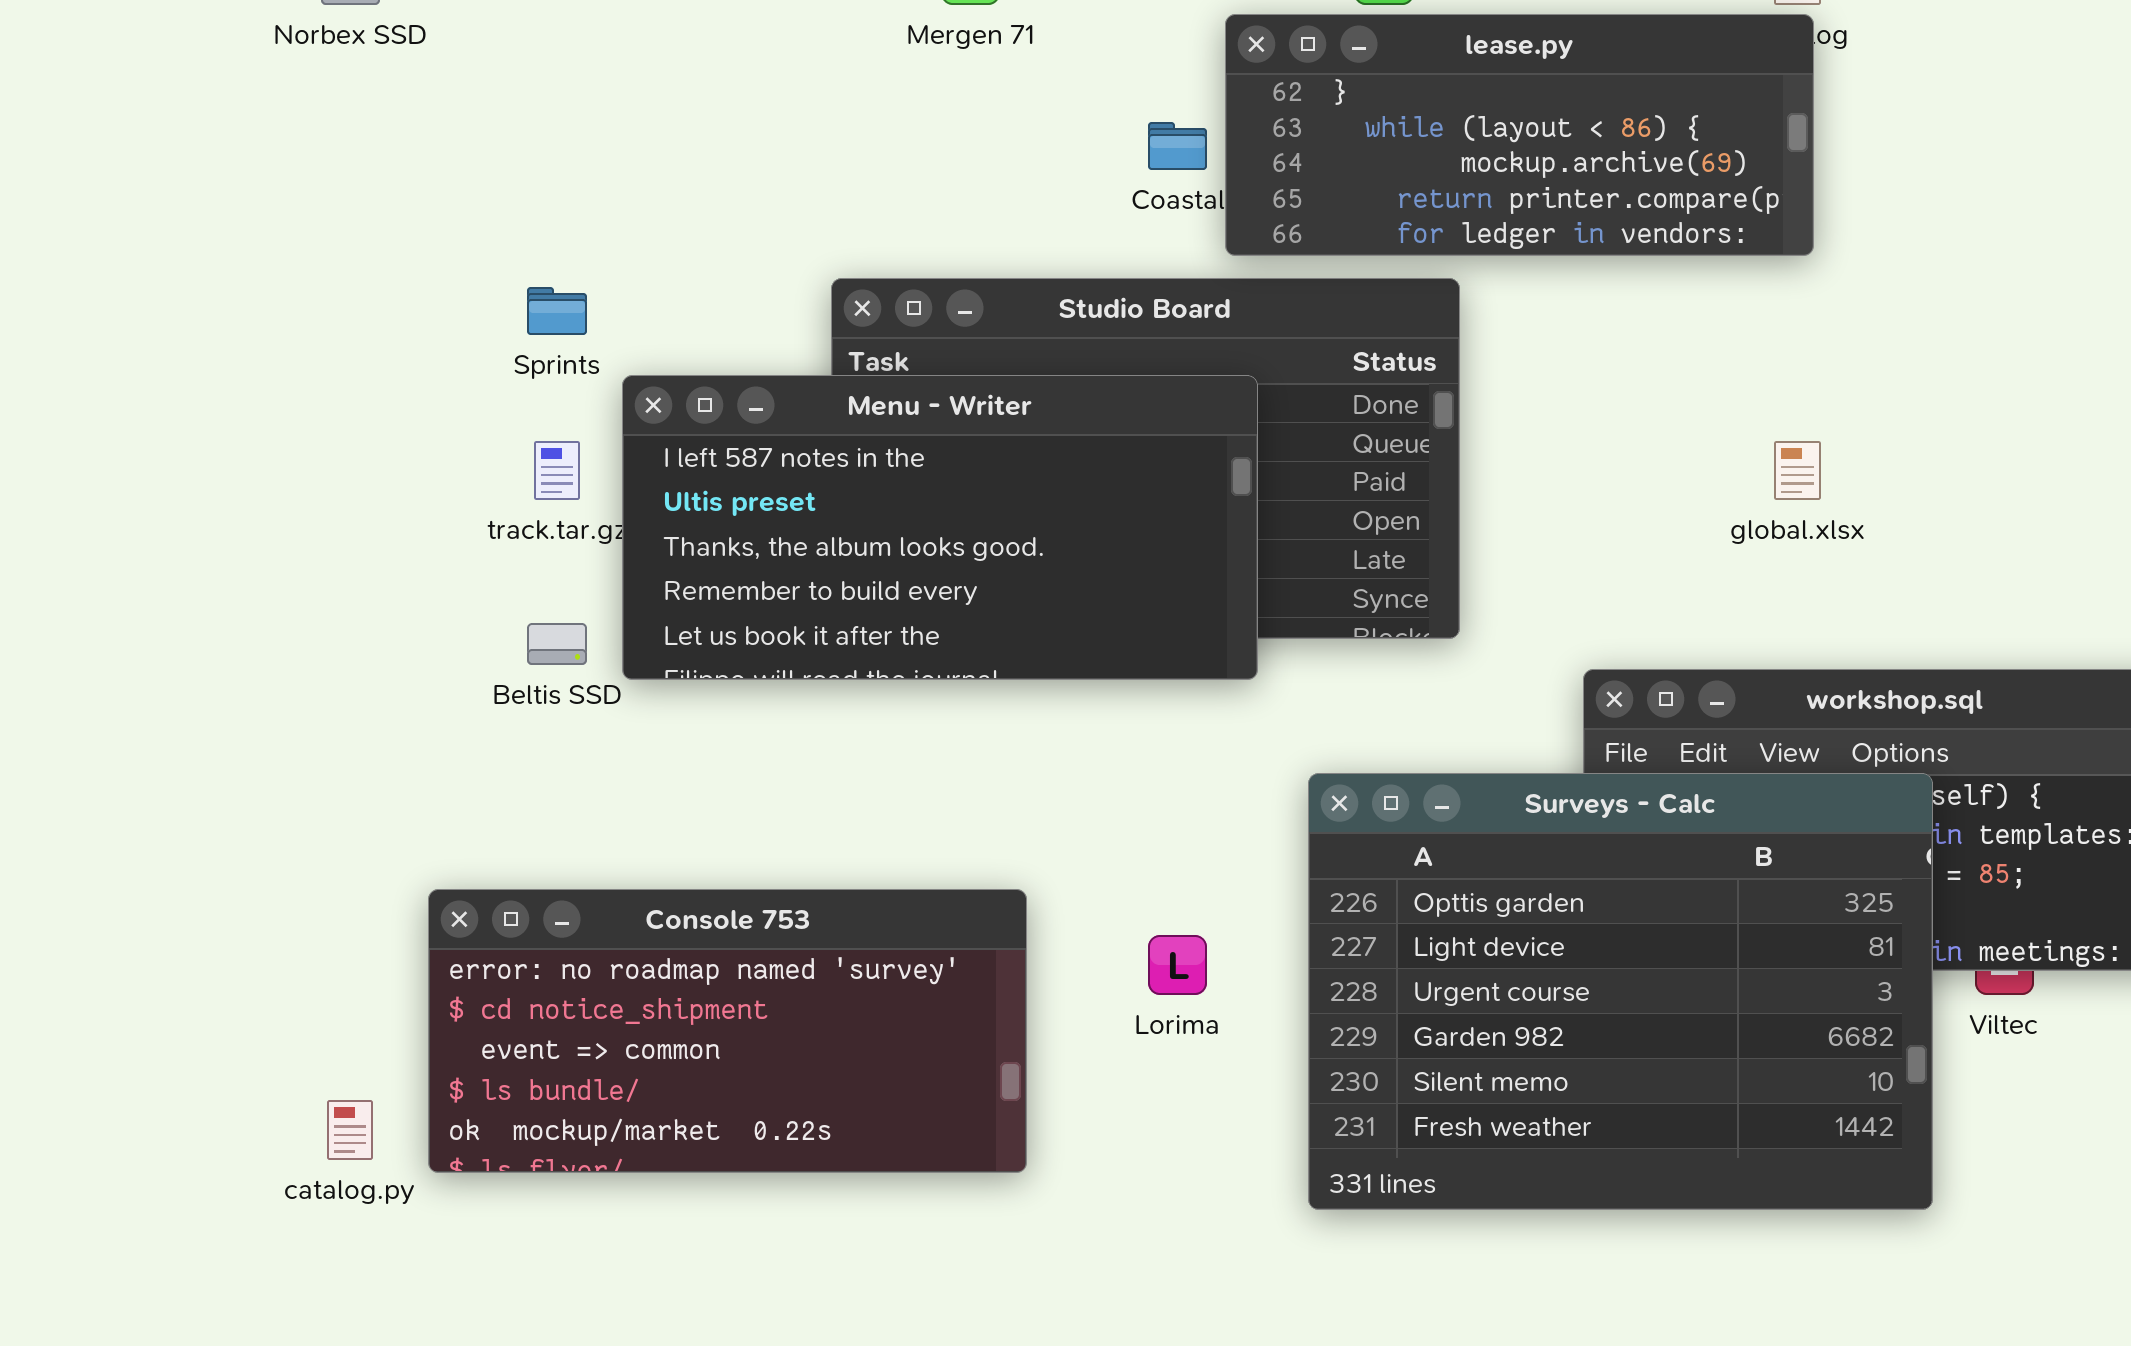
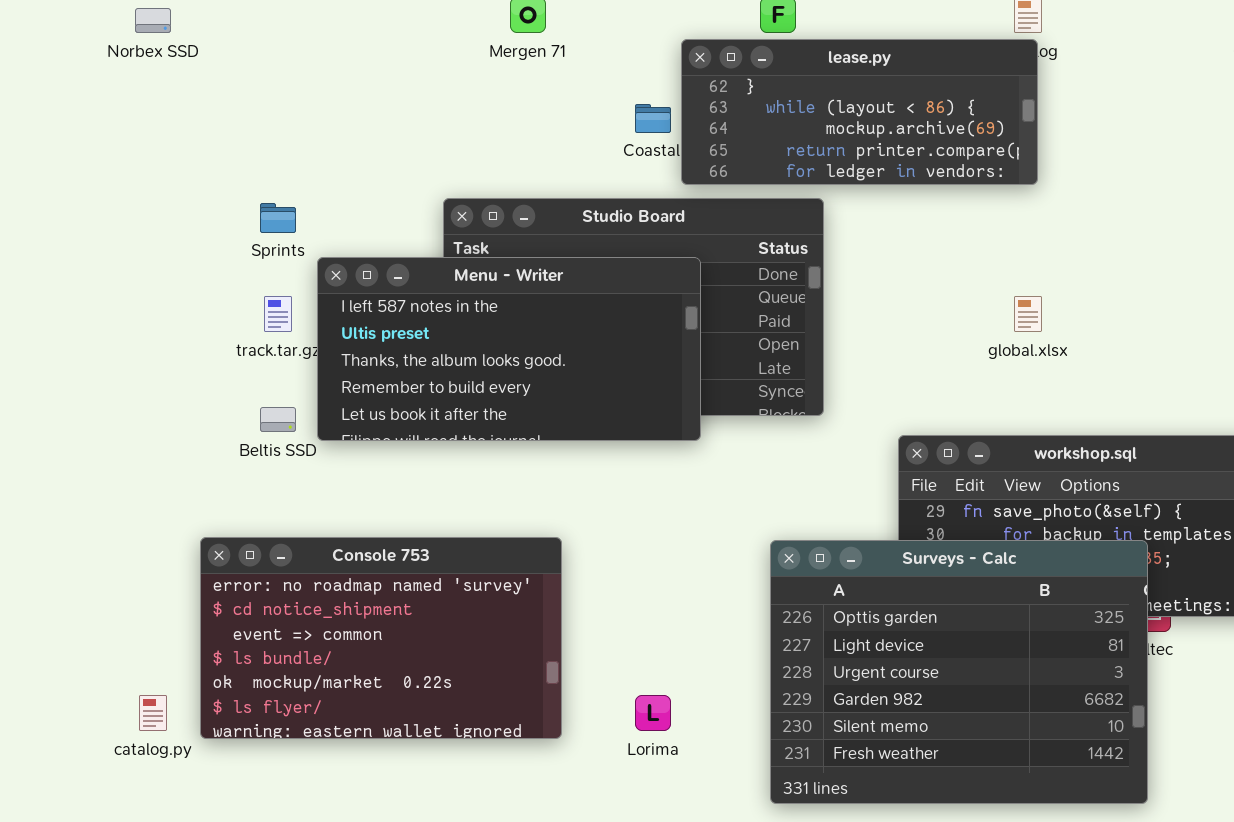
Surveys - Calc: [1308,773,1933,1210] -> [770,540,1148,804], moved
Console 753: [428,889,1027,1173] -> [200,537,562,739], resized
Lorima: [1148,935,1207,995] -> [635,695,671,731], moved

